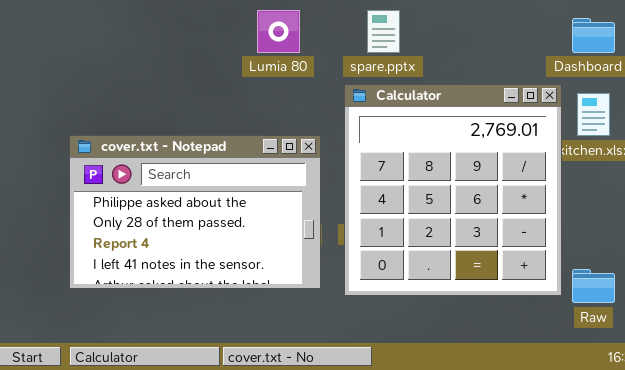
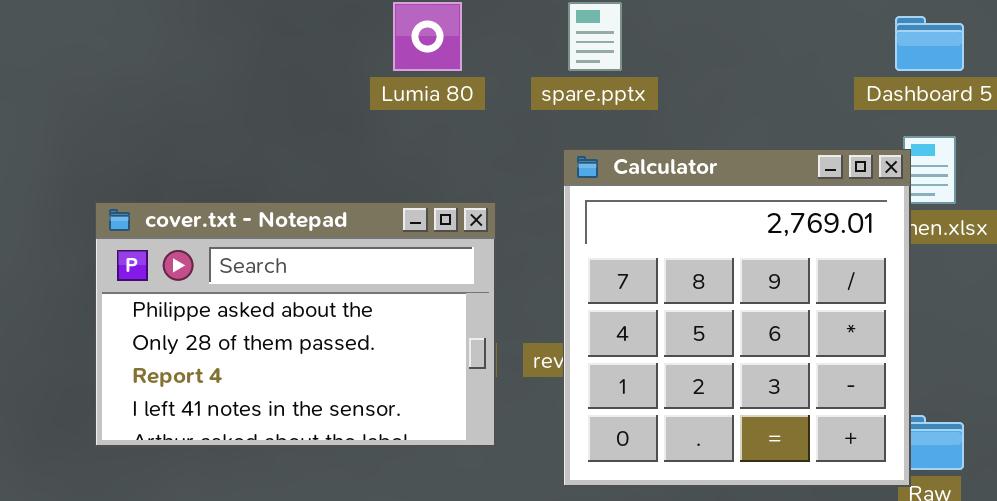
Calculator: [344,84,562,296] -> [563,149,911,487], moved

